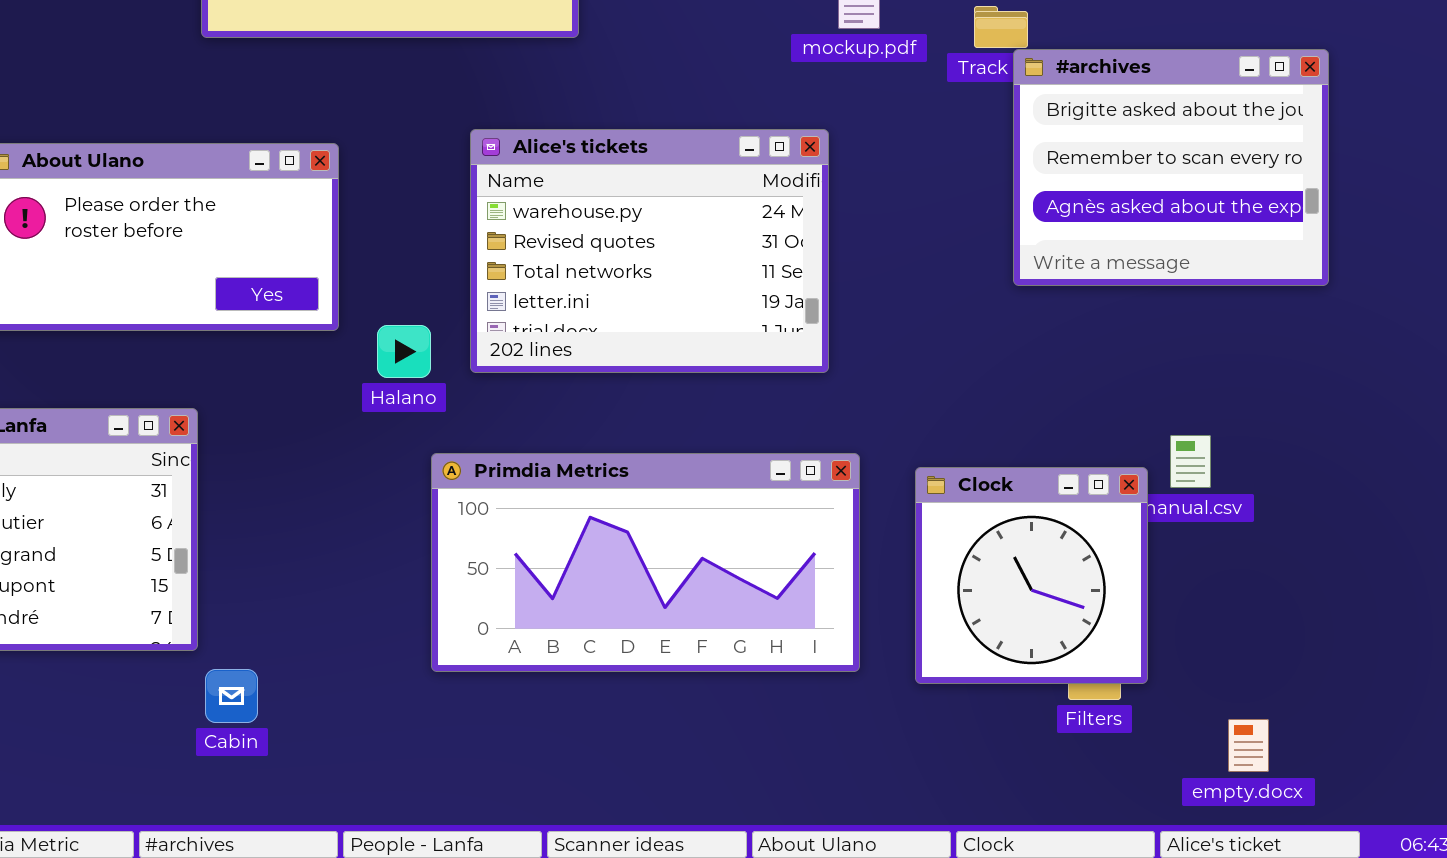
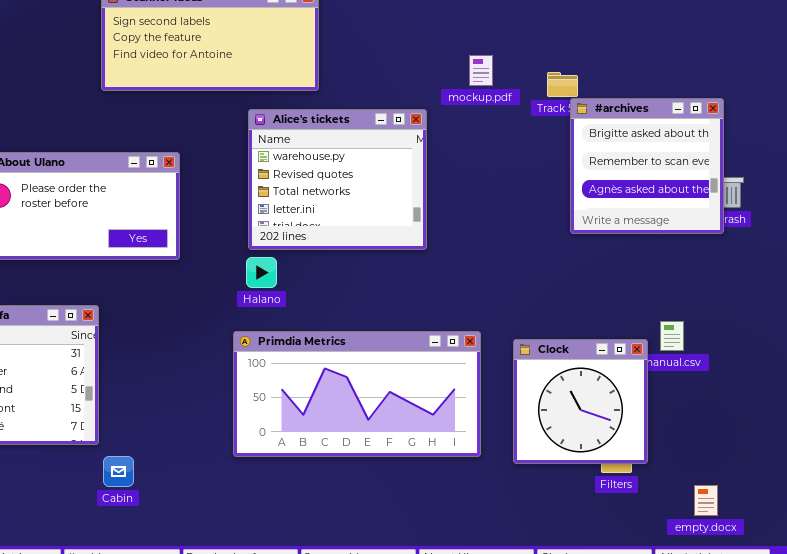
#archives: [1013,49,1329,286] -> [570,98,724,234], resized
Alice's tickets: [470,129,829,373] -> [248,109,427,250], moved, resized
Halano: [377,325,431,378] -> [246,257,277,288], moved

